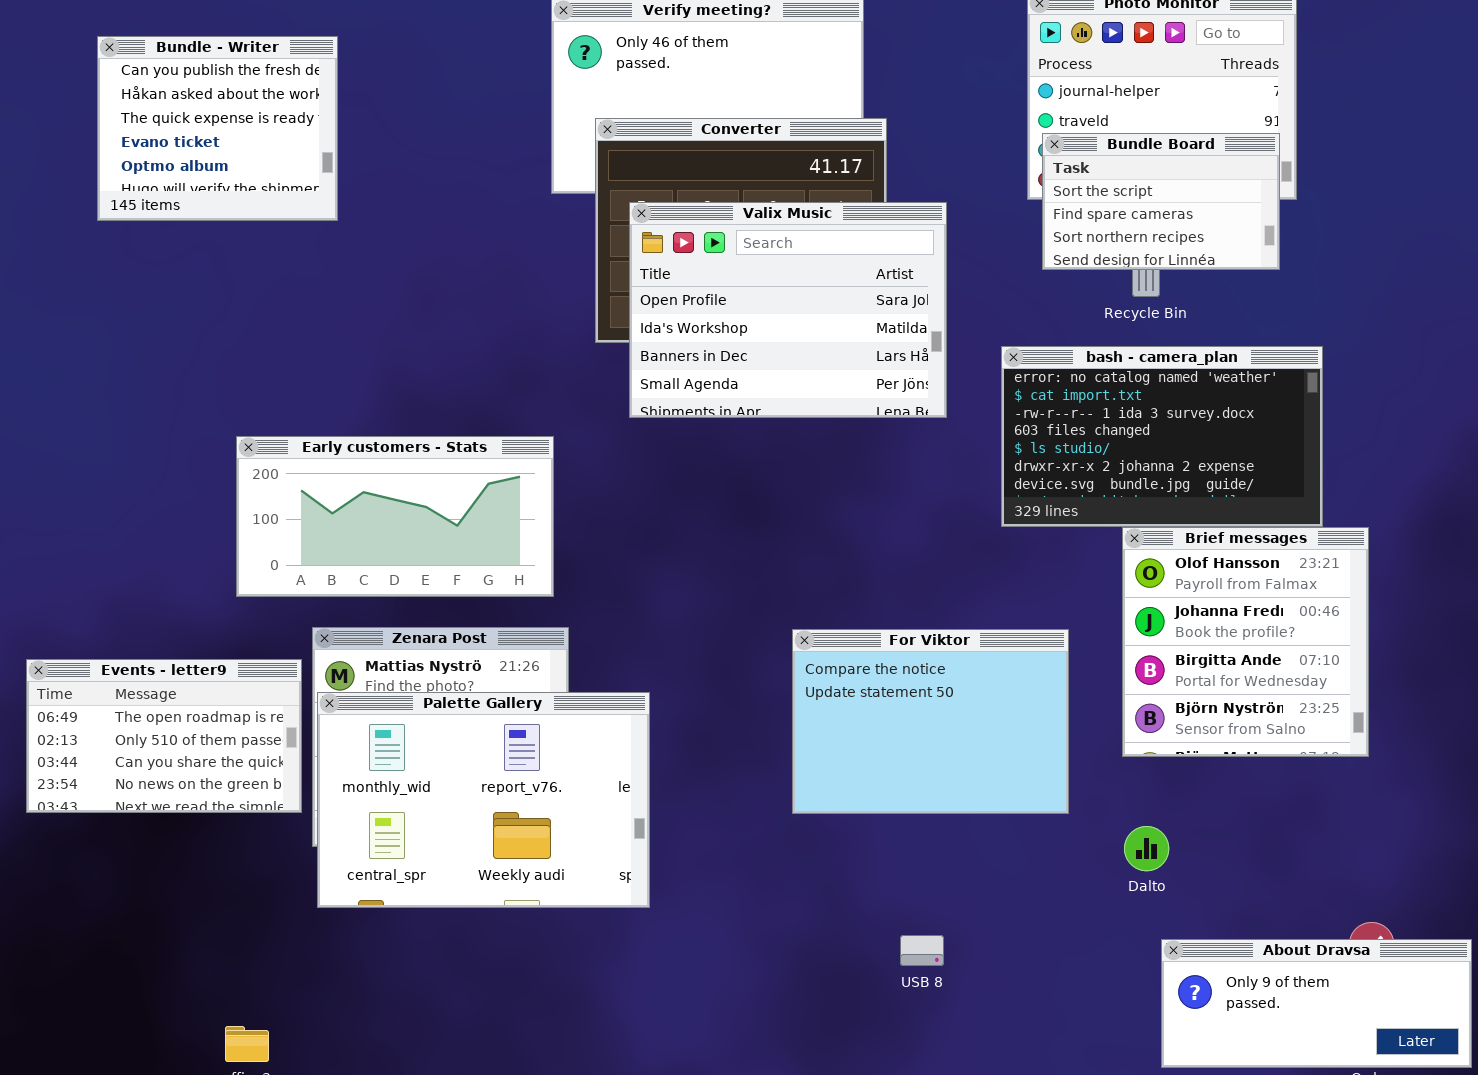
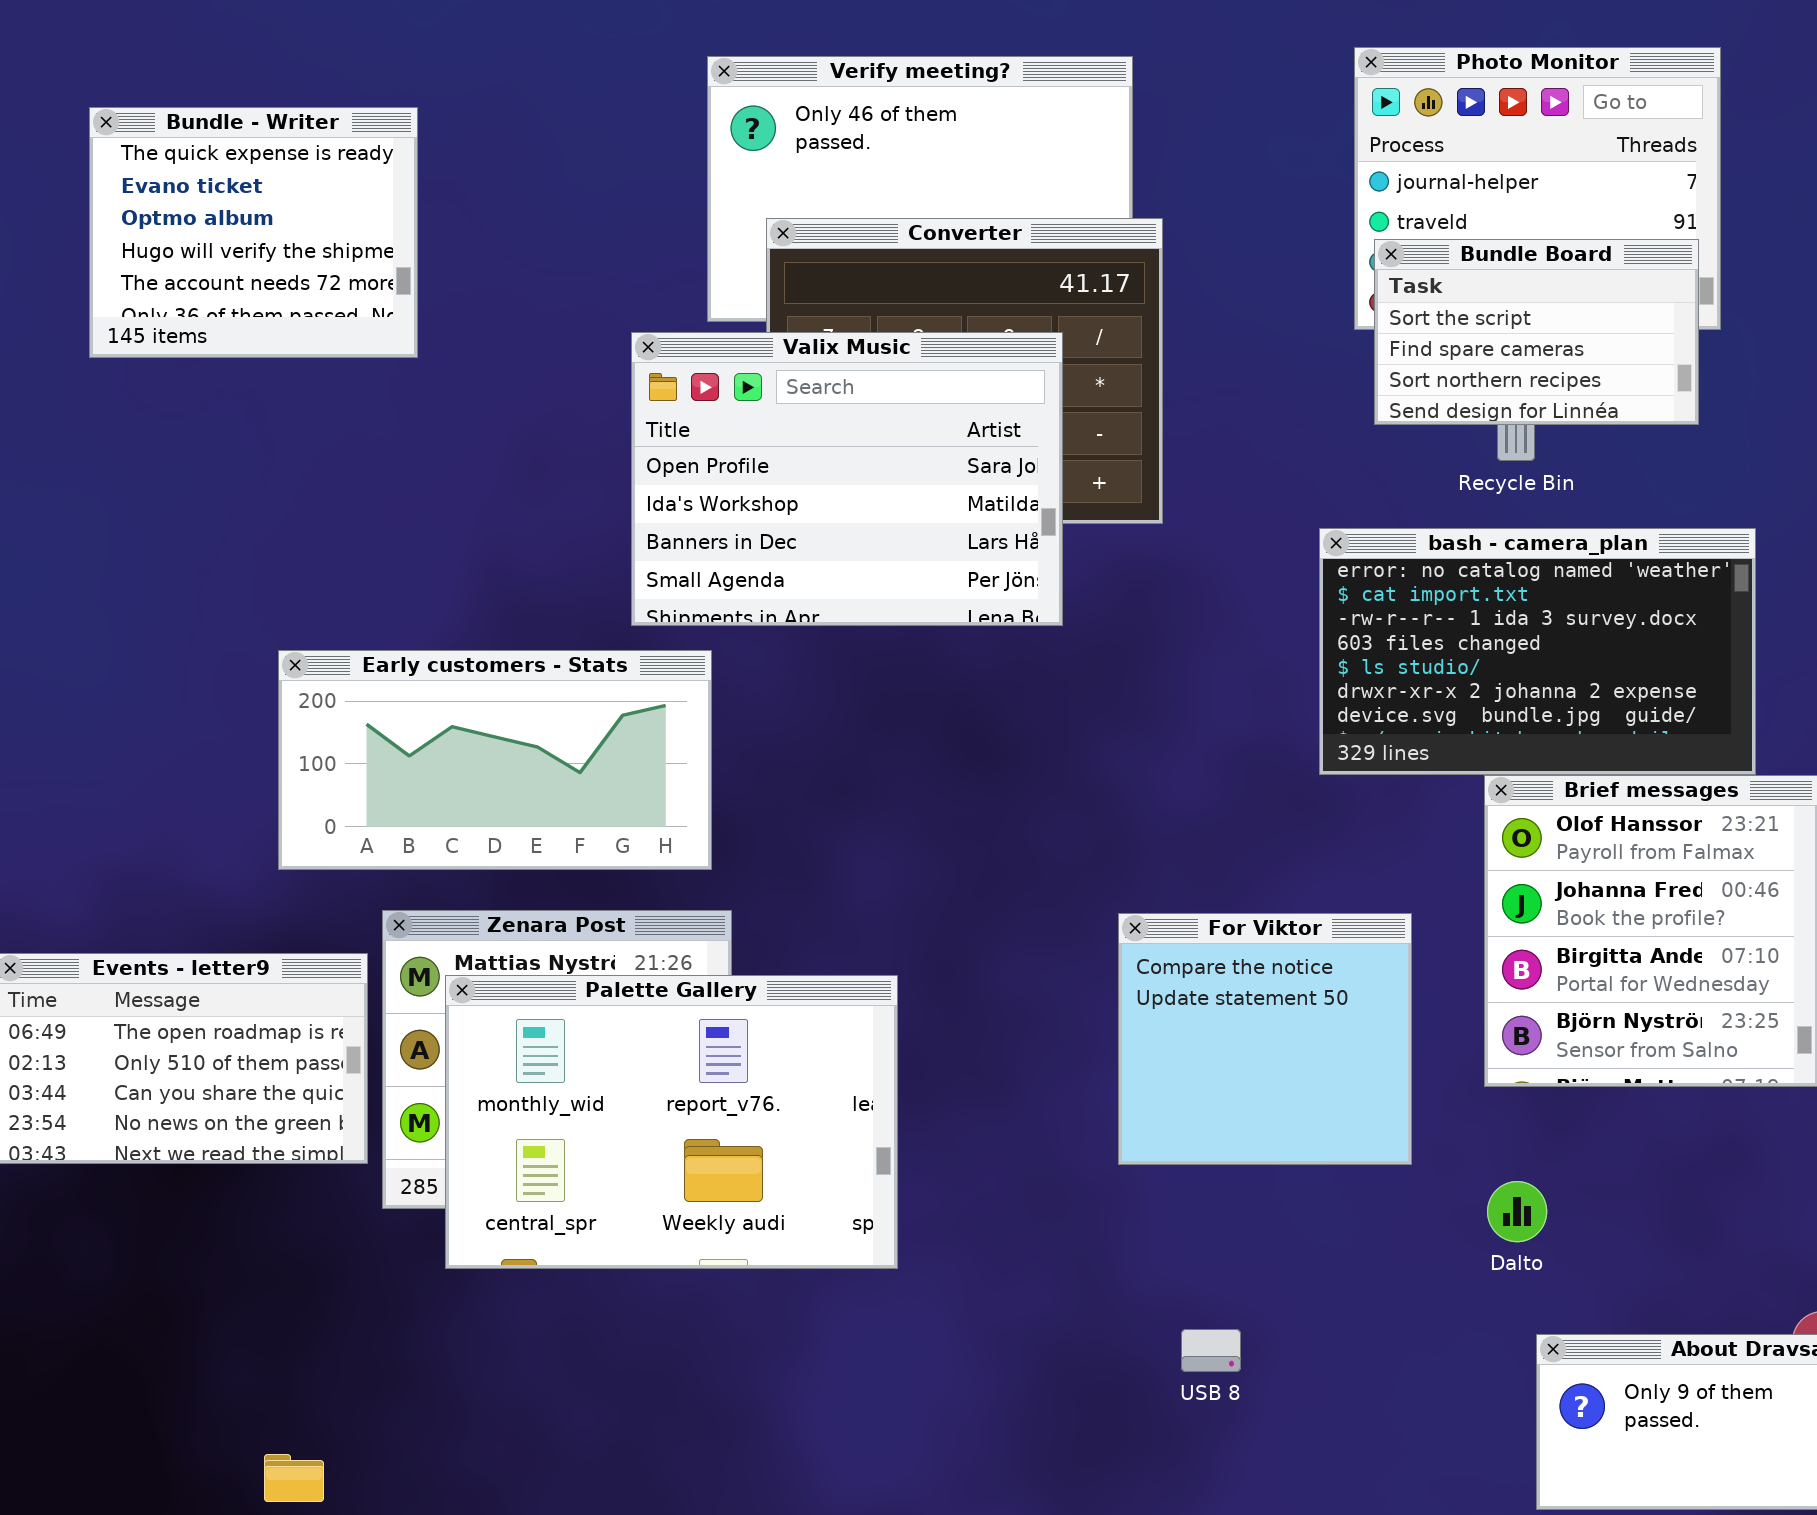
Bundle - Writer: [97,36,338,221] -> [89,107,418,358], scrolled down 2 rows
Valix Music: [629,202,947,418] -> [631,332,1063,626], moved
For Viktor: [792,629,1069,814] -> [1118,913,1412,1165], resized
Palette Gallery: [317,692,650,908] -> [445,975,898,1269], moved

